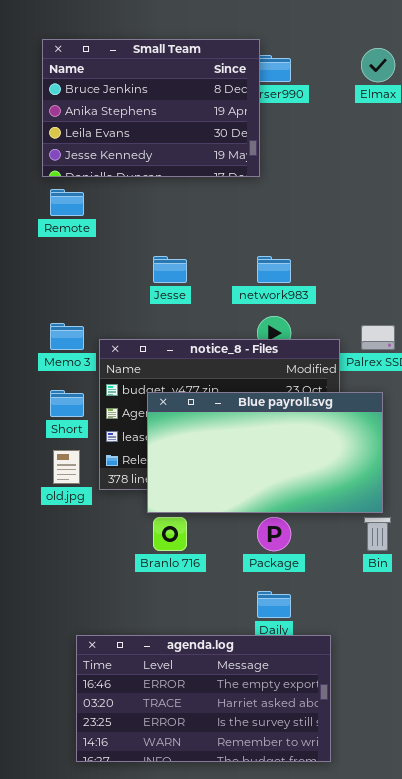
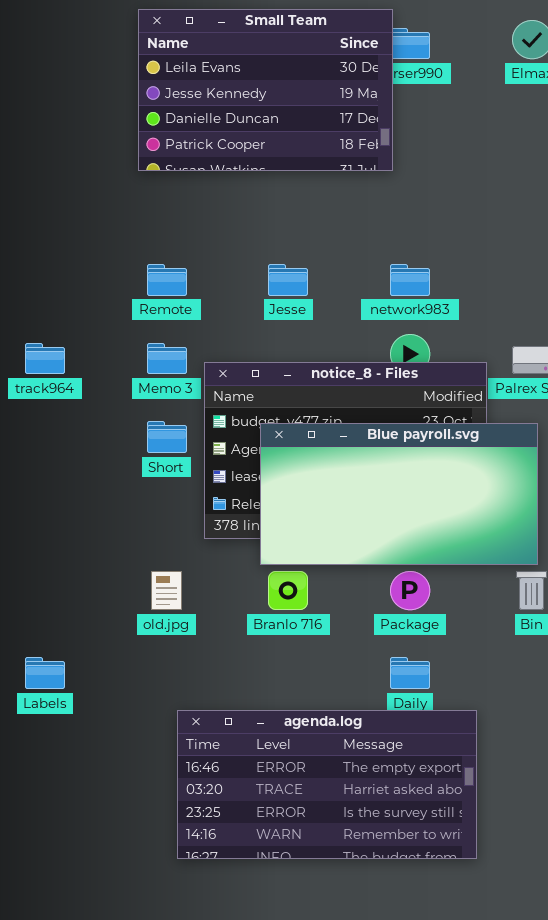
Small Team: [42,39,260,177] -> [138,9,393,171], scrolled down 2 rows
Remote: [50,189,84,216] -> [147,264,187,296], moved
old.jpg: [53,450,80,484] -> [151,571,182,610], moved

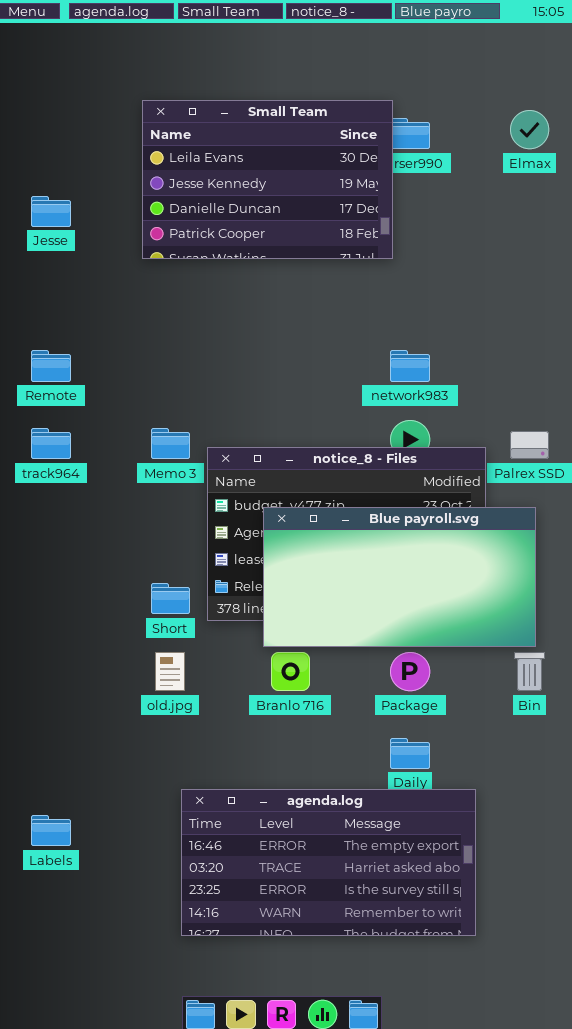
Remote: [147,264,187,296] -> [31,350,71,382], moved
Jesse: [268,264,308,296] -> [31,196,71,227], moved
Short: [147,421,187,453] -> [151,583,190,614], moved
Labels: [25,657,65,689] -> [31,815,71,846], moved

